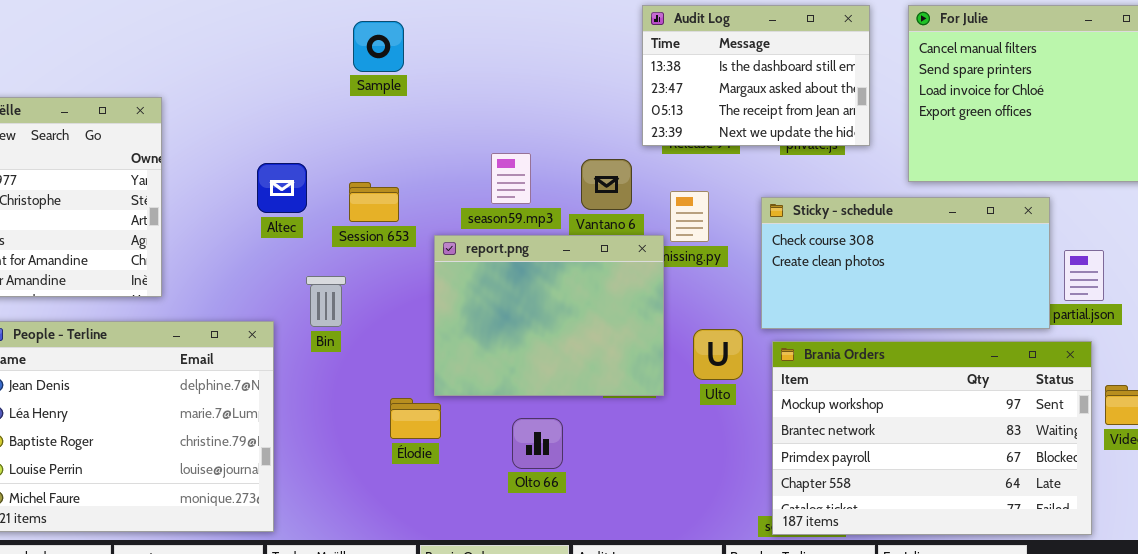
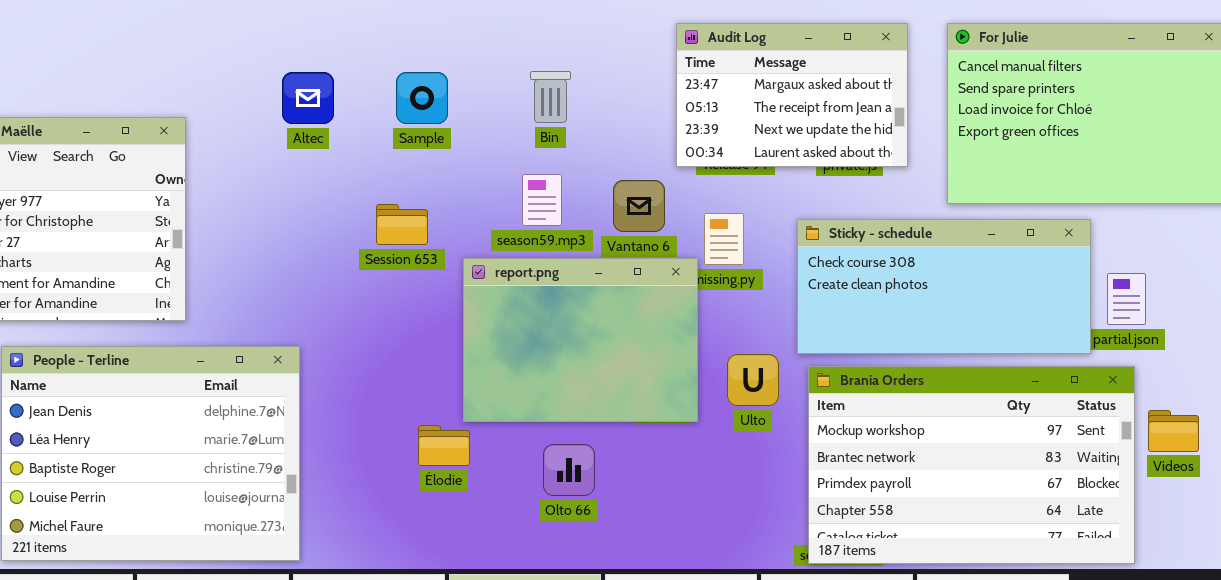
Audit Log: [642,5,870,146] -> [676,23,908,167], scrolled down 1 row
Sample: [353,21,404,72] -> [396,72,448,124], moved
Altec: [257,163,307,213] -> [282,72,334,124], moved
Bin: [306,276,346,327] -> [530,71,571,123], moved

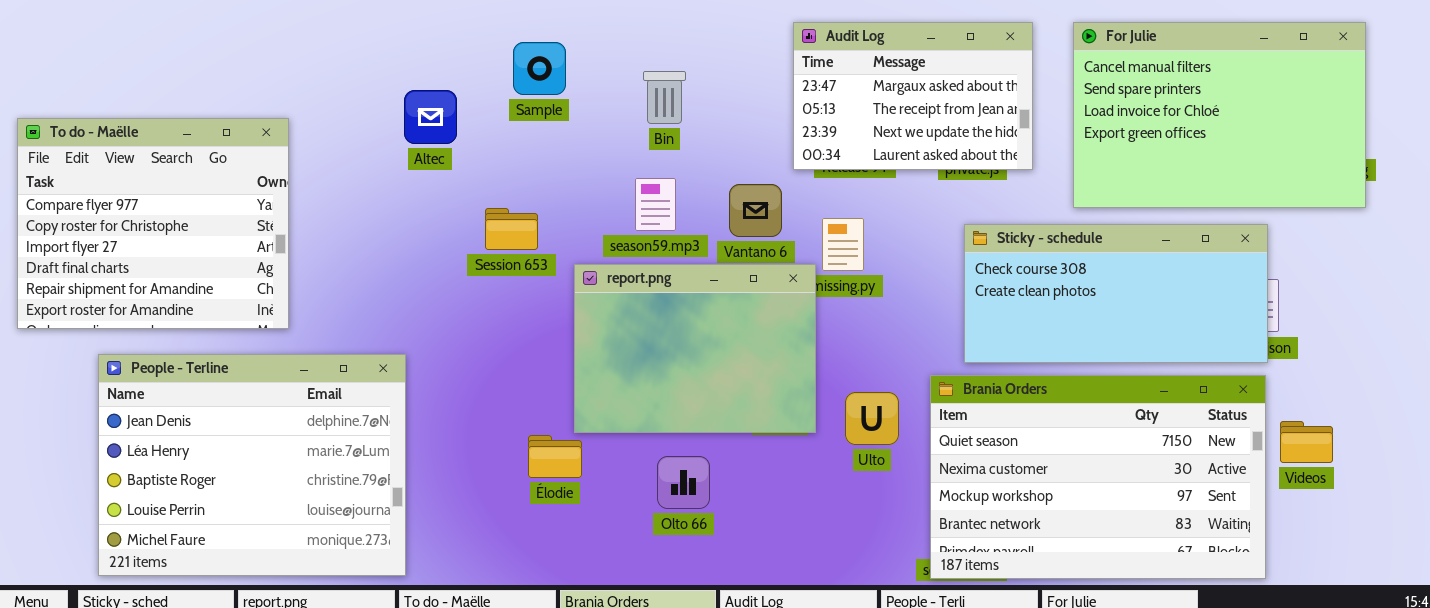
Altec: [282,72,334,124] -> [404,90,457,144], moved
Sample: [396,72,448,124] -> [513,42,566,95], moved
Sticky - schedule: [797,219,1091,354] -> [964,224,1268,363], moved
Ulto: [727,354,779,406] -> [845,392,899,445], moved
Brania Orders: [808,366,1135,564] -> [930,375,1266,579], scrolled up 2 rows

